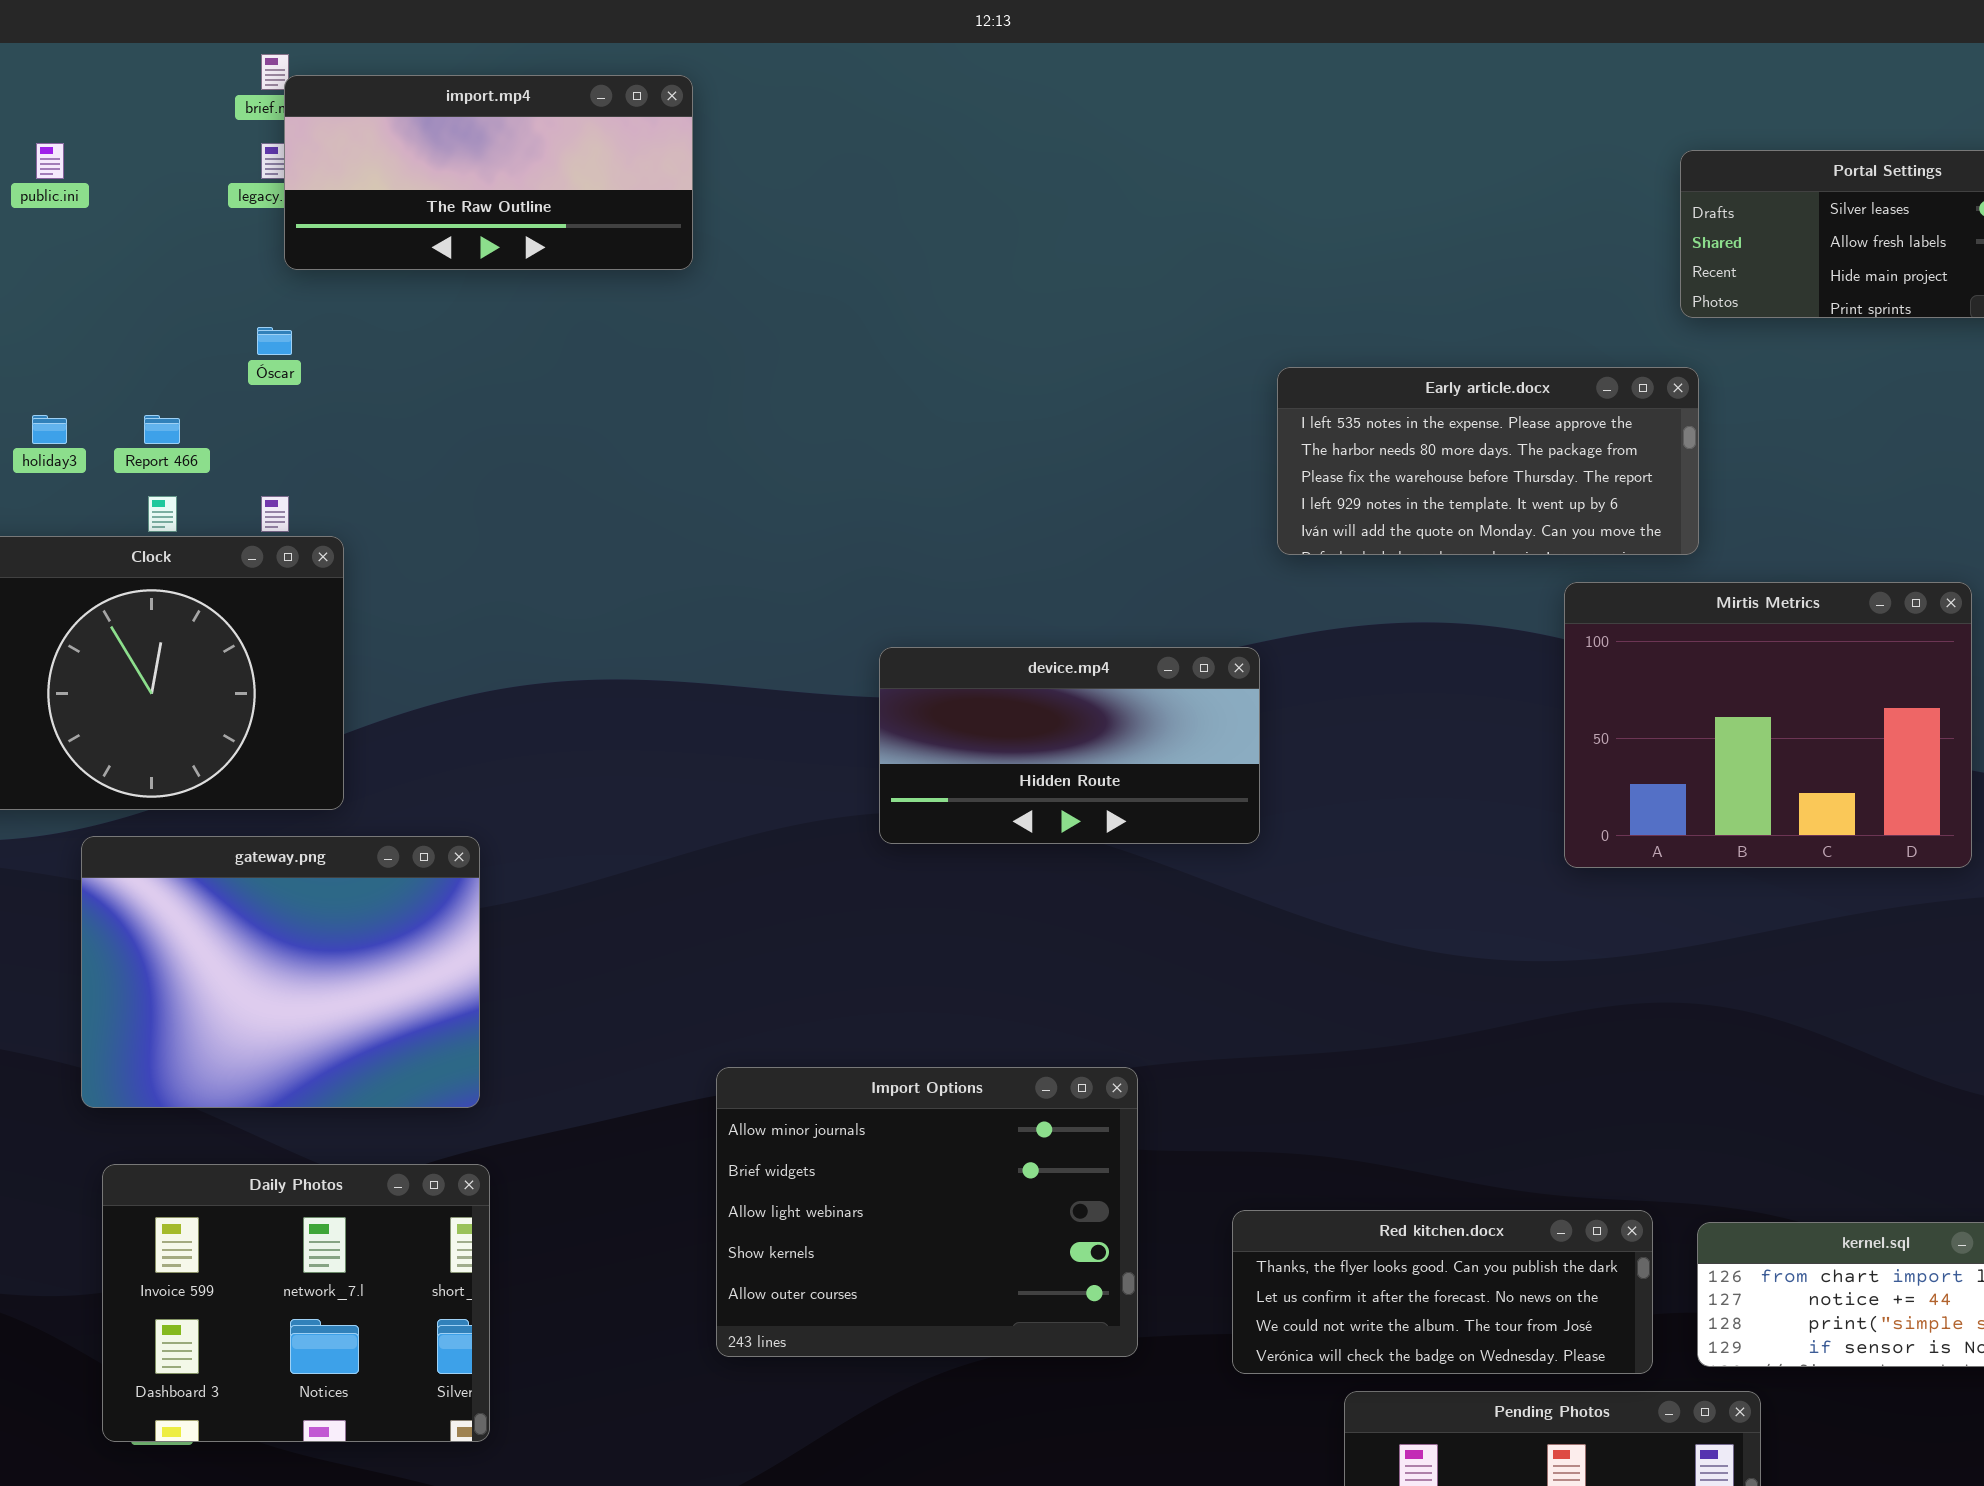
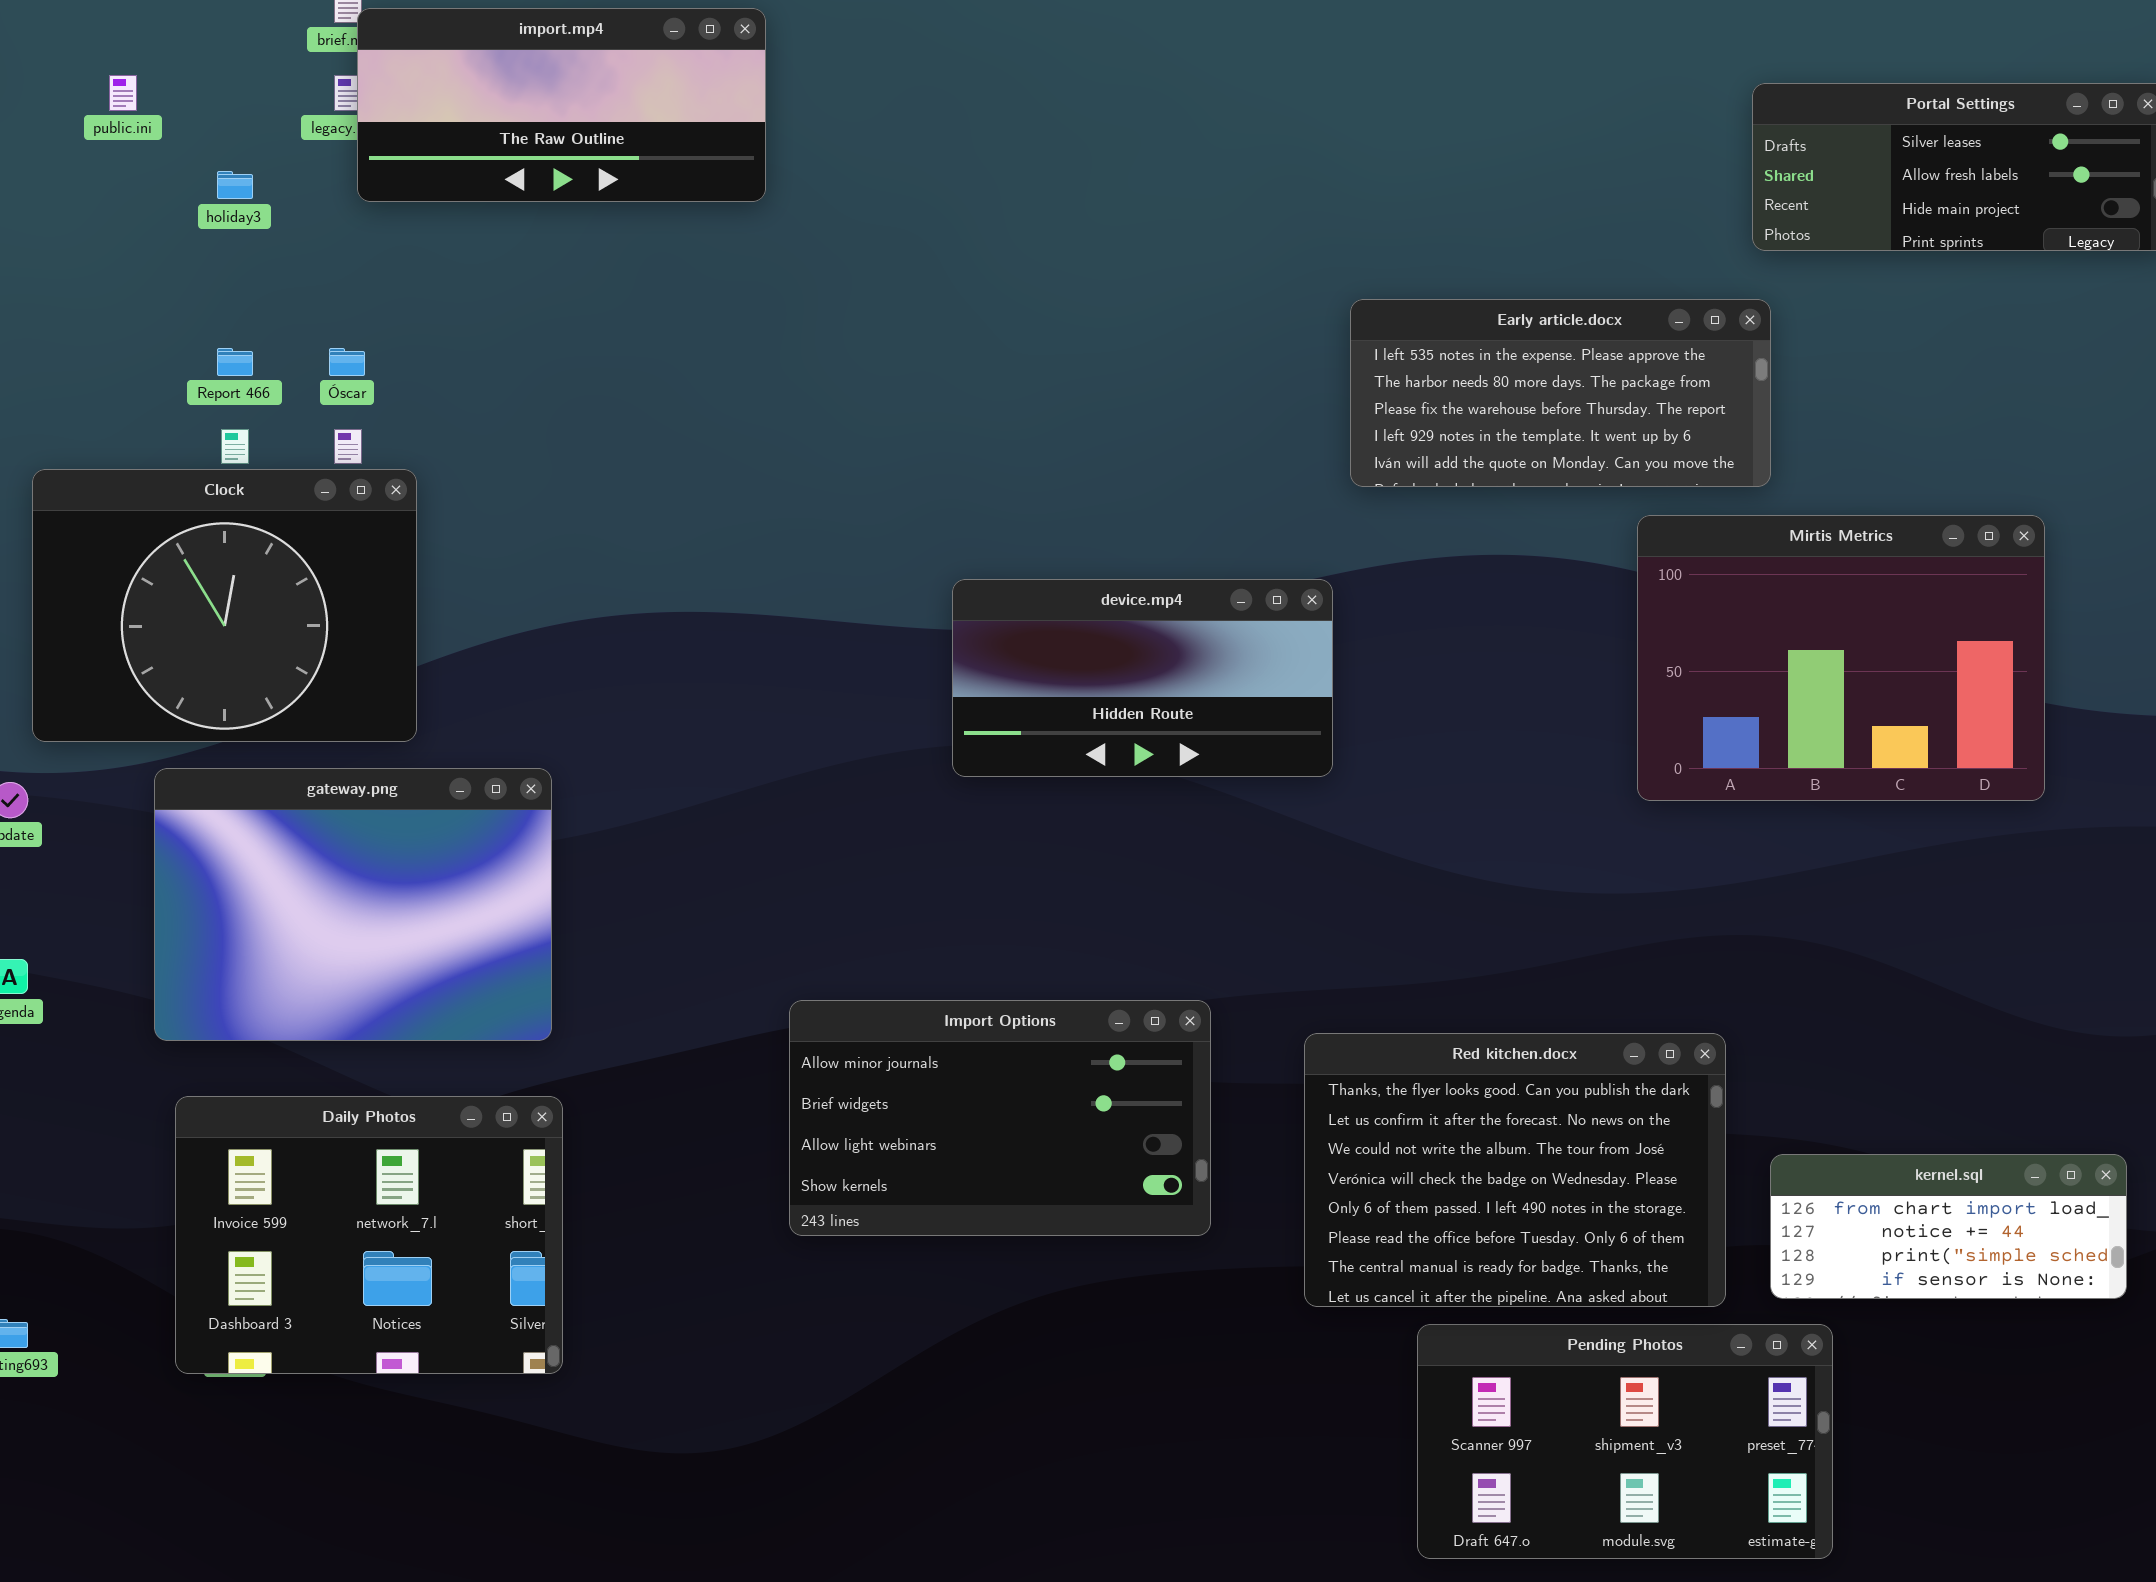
Óscar: [257,327,292,355] -> [329,348,365,376], moved
holiday3: [32,415,67,444] -> [217,171,253,199], moved
Import Options: [716,1067,1138,1357] -> [789,1000,1211,1236], resized
Red kitchen.docx: [1232,1210,1653,1374] -> [1304,1033,1726,1307], resized

